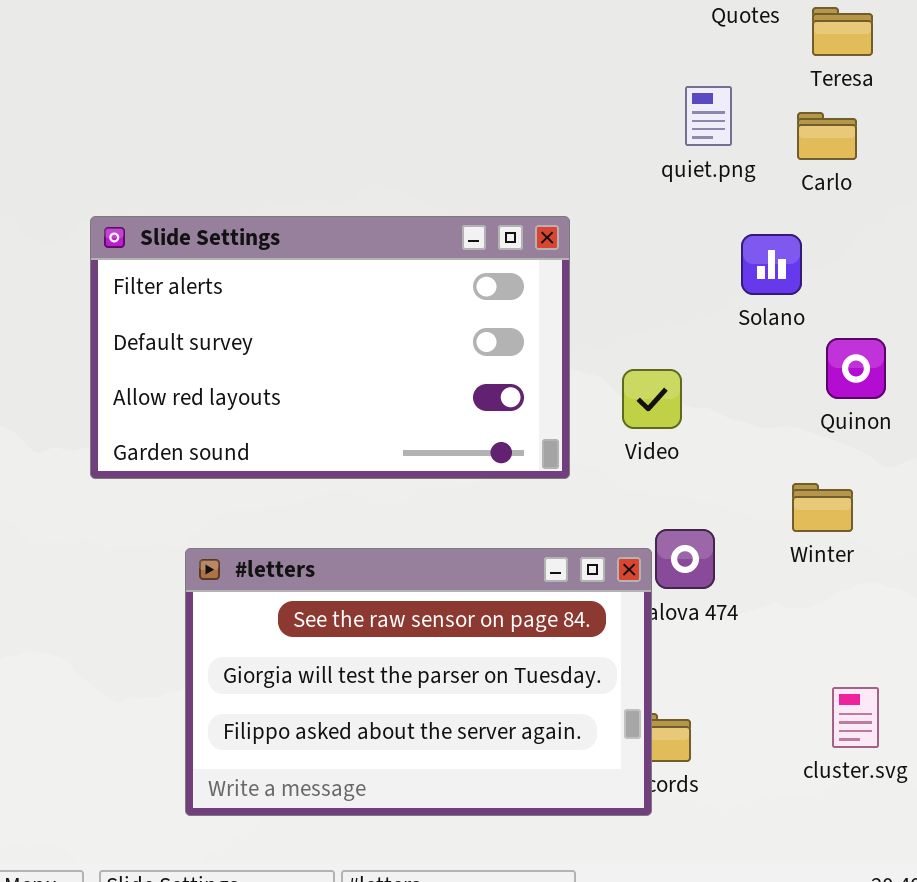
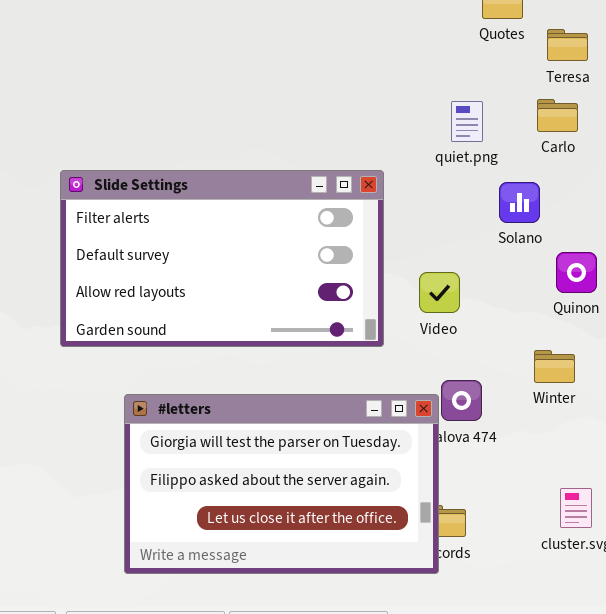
quiet.png: [685,86,732,146] -> [451,101,483,142], moved
#letters: [185,548,652,816] -> [124,394,439,574], scrolled down 1 row

